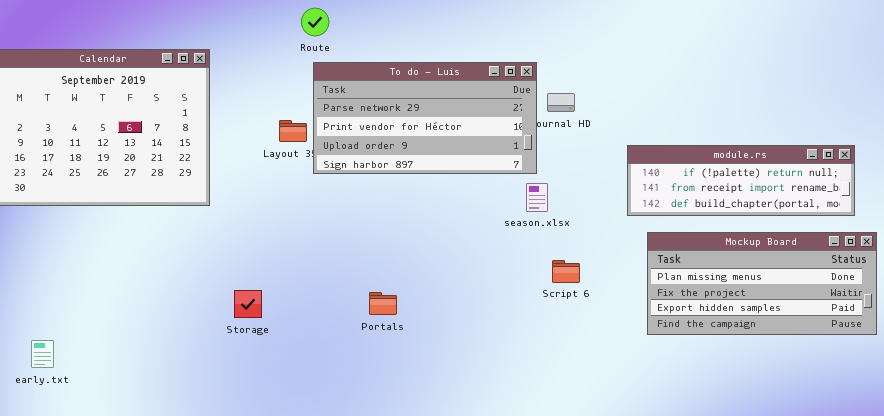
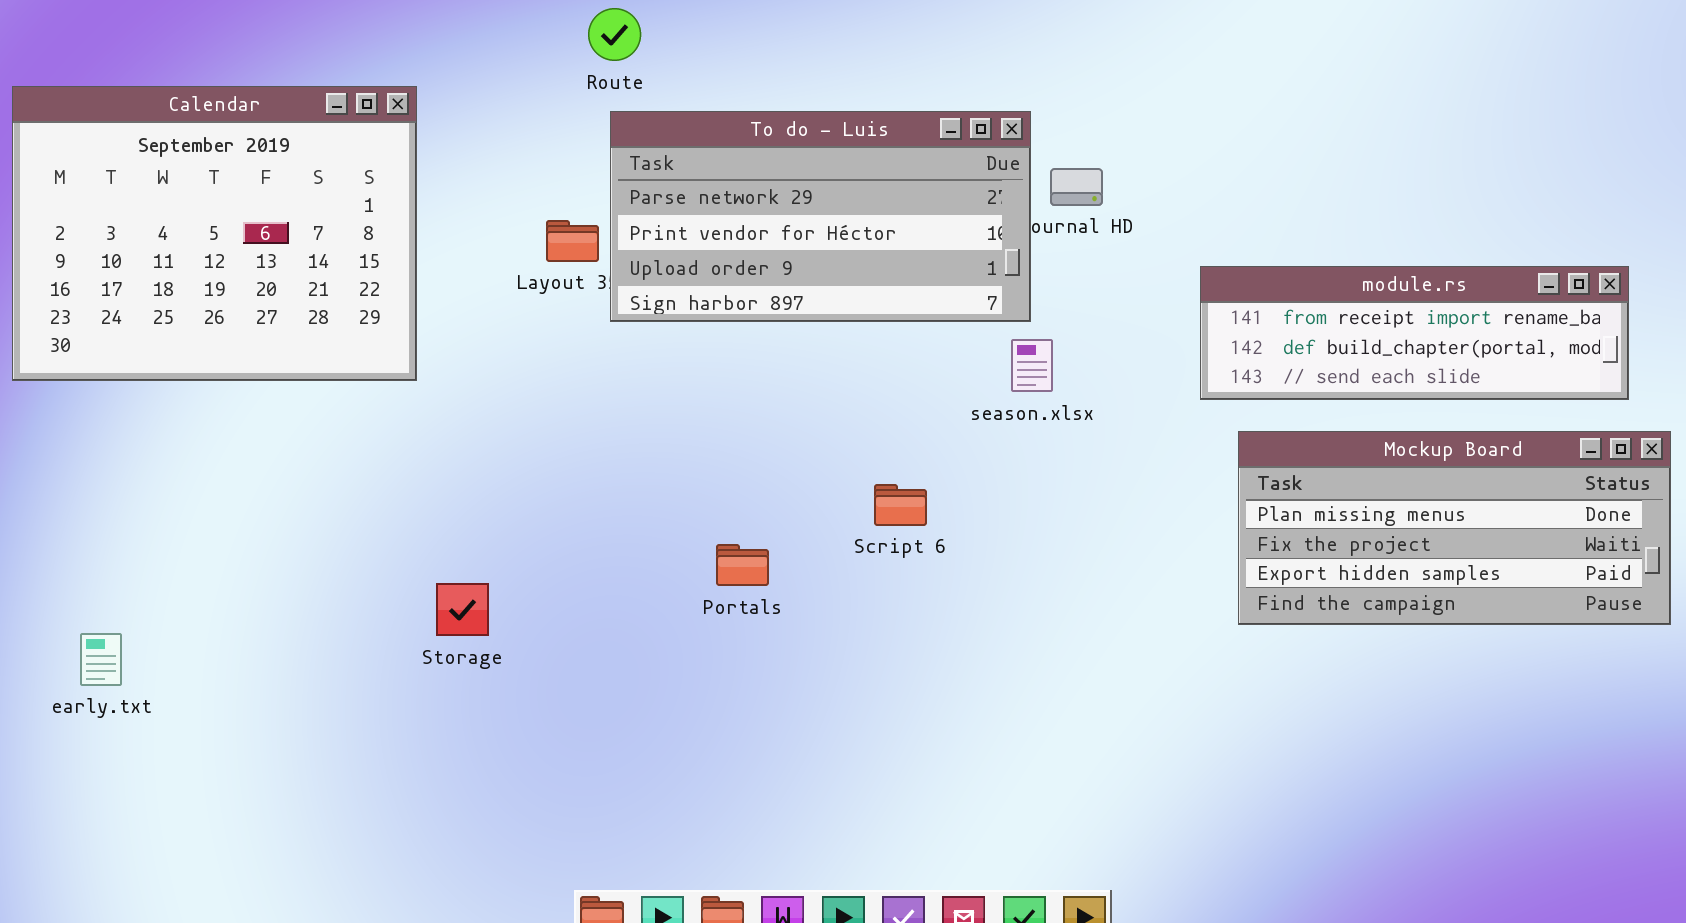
module.rs: [627,145,855,216] -> [1200,266,1629,400], scrolled down 1 row
Script 6: [552,260,580,283] -> [874,484,927,526], moved
Storage: [234,290,262,318] -> [436,583,489,636], moved

